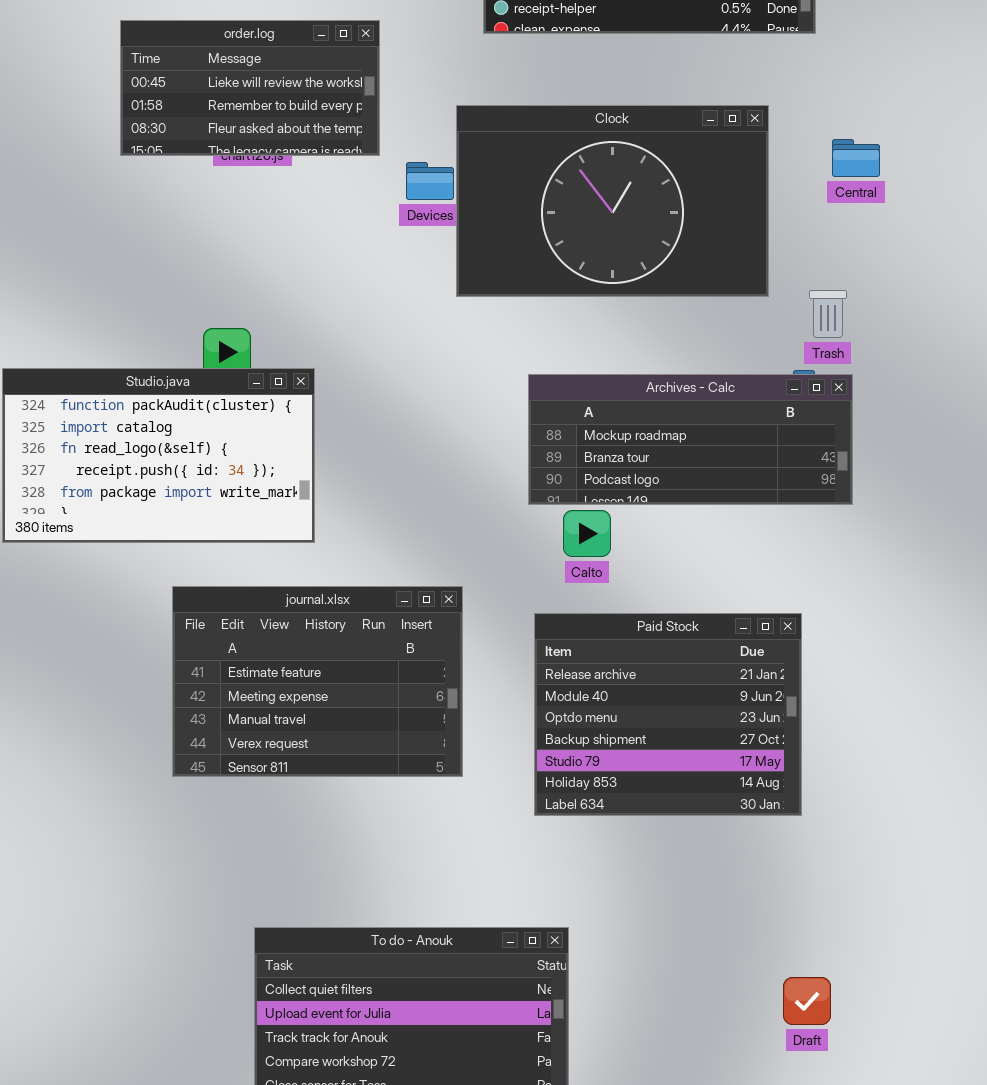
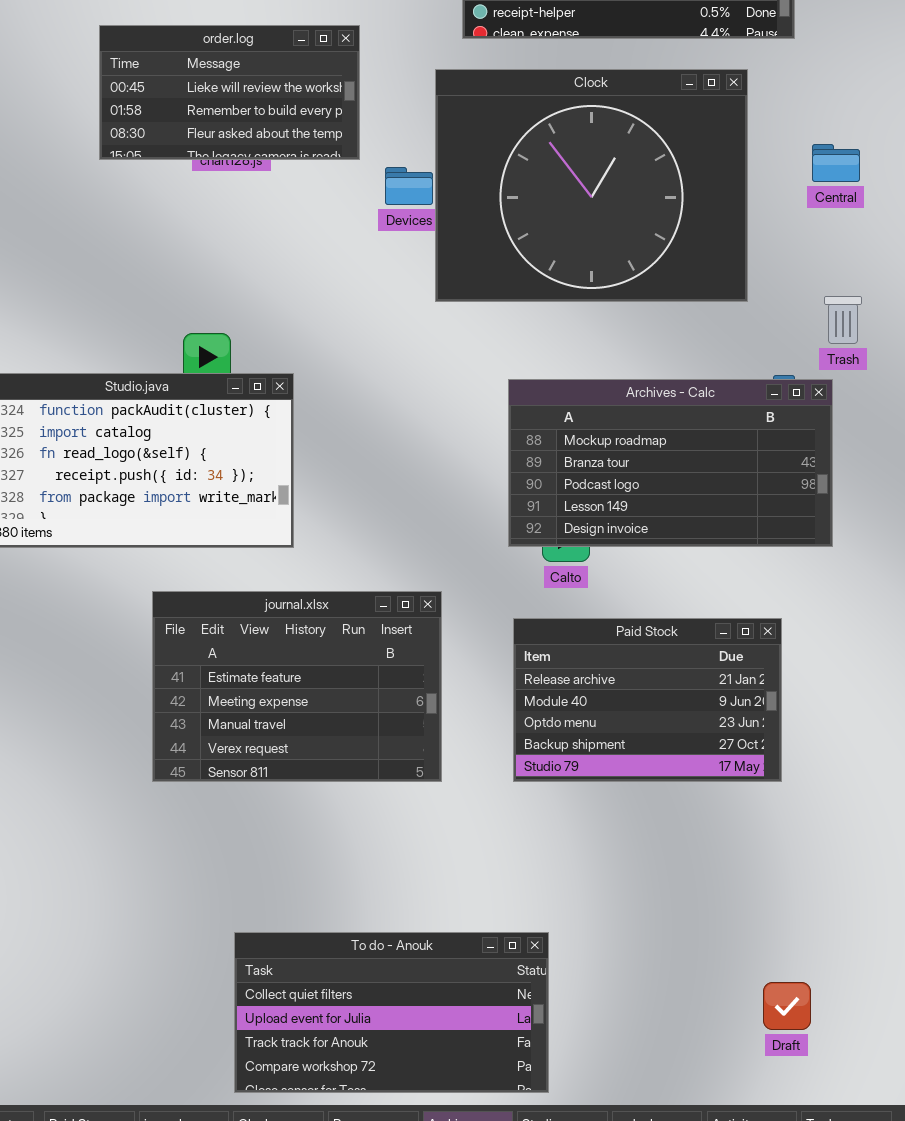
Clock: [456,105,769,297] -> [435,69,748,302], resized
Trash: [809,290,847,338] -> [824,296,862,344], moved
Archives - Calc: [528,374,853,505] -> [508,379,833,547], resized
Paid Stock: [534,613,802,816] -> [513,618,782,782], resized

